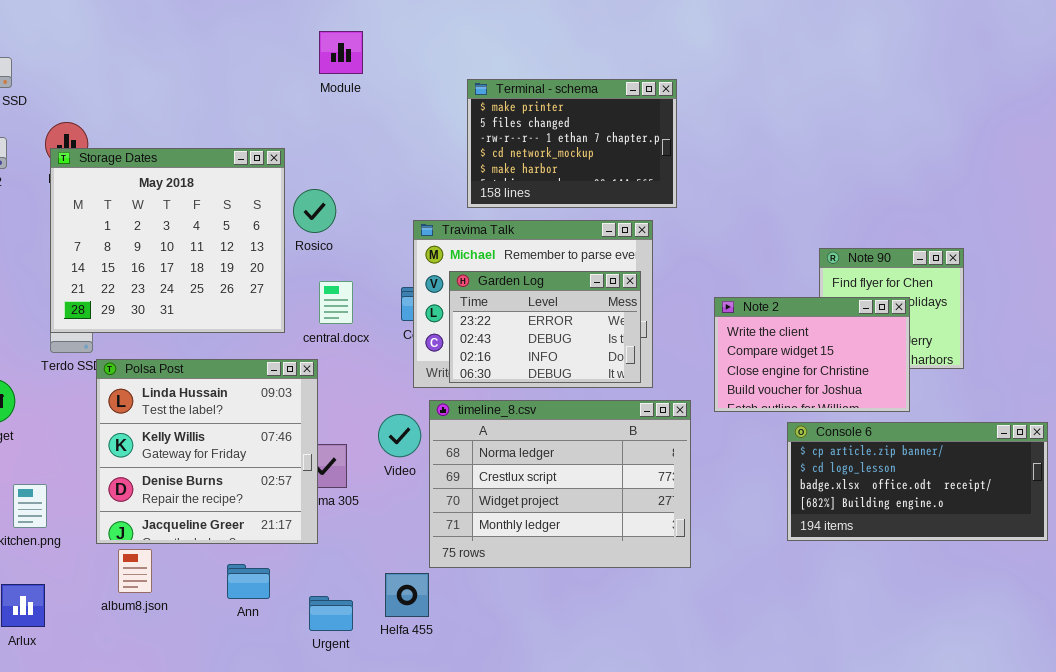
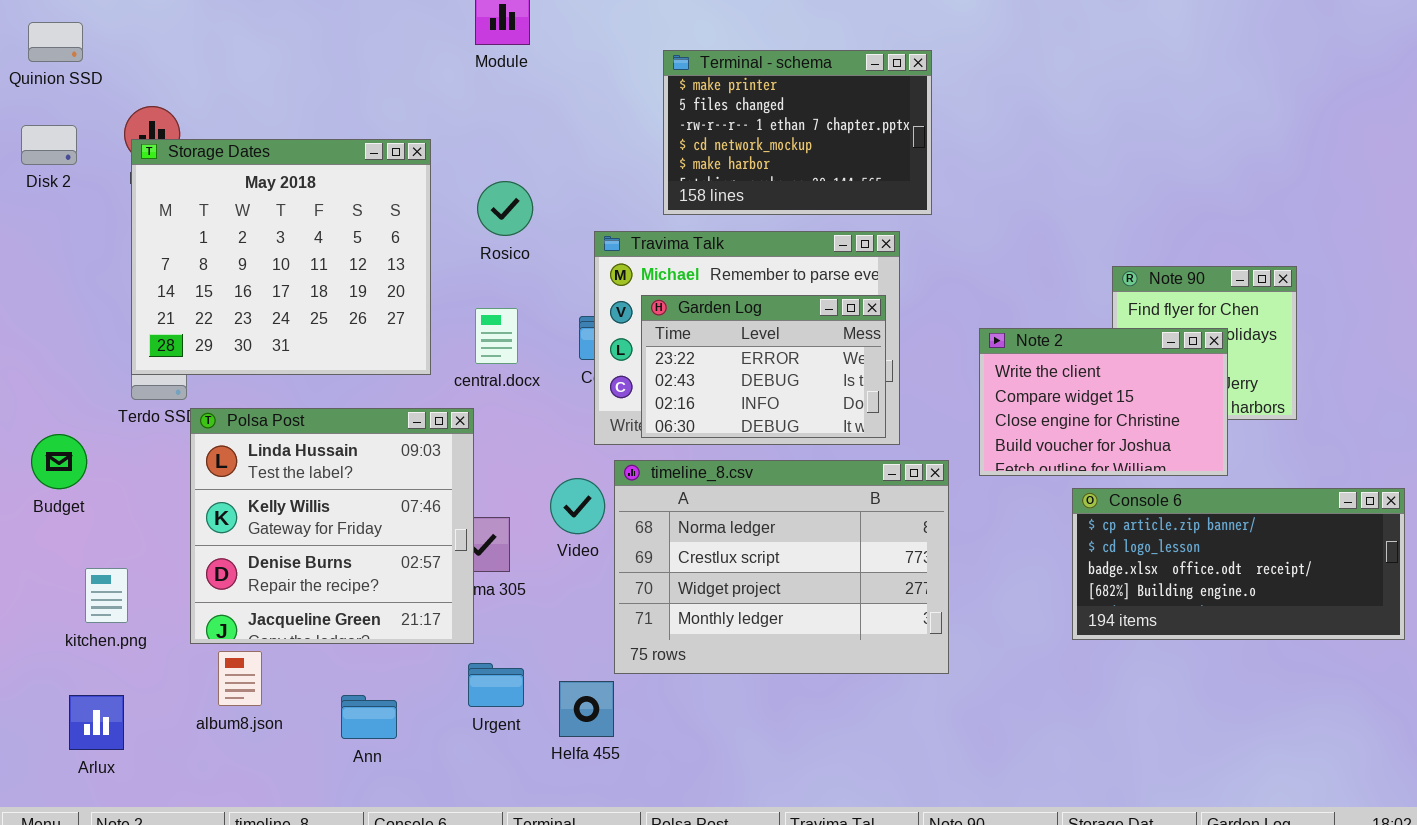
Rosico: [293,189,336,233] -> [477,181,533,236], moved
Ann: [227,564,270,599] -> [341,695,397,739], moved
Urgent: [309,596,353,631] -> [468,663,524,707], moved

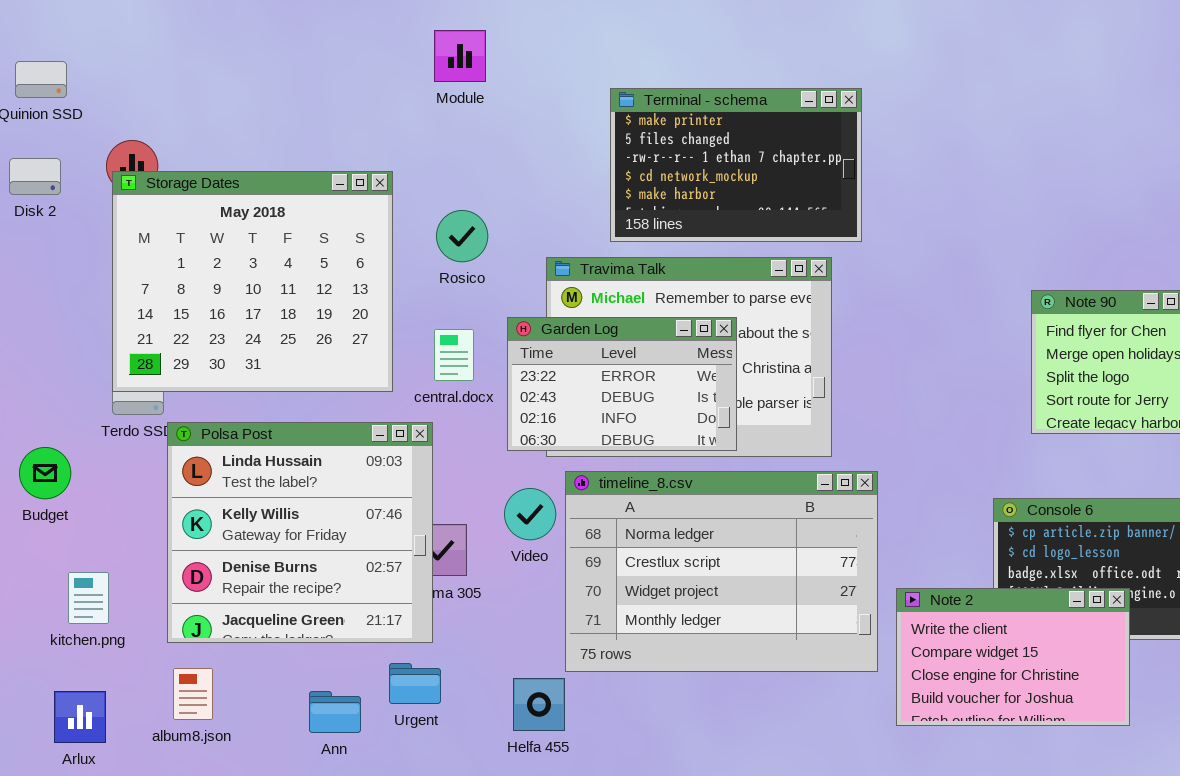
Garden Log: [641,295,886,438] -> [507,317,737,451], moved
Note 2: [979,328,1228,476] -> [896,588,1130,726], moved
album8.json: [218,651,262,706] -> [173,668,213,720], moved
Urgent: [468,663,524,707] -> [389,663,441,704], moved

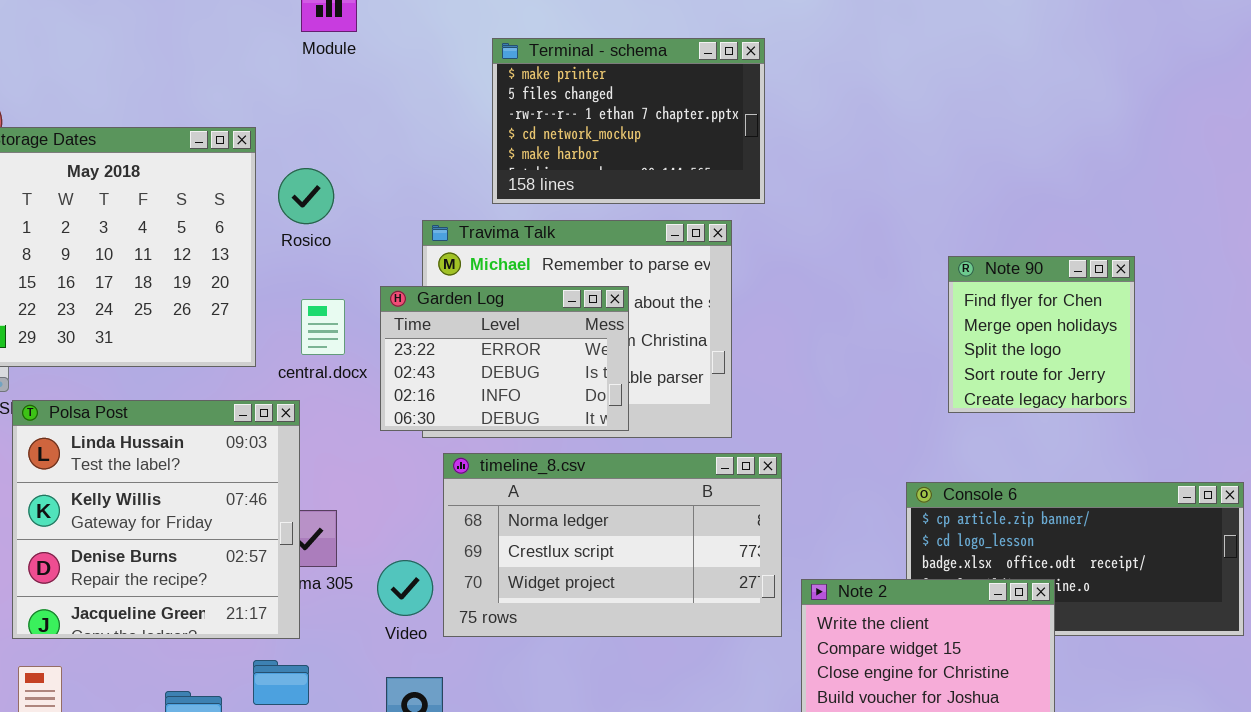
Rosico: [436,210,488,262] -> [278,168,334,224], moved
timeline_8.csv: [565,471,878,672] -> [443,453,782,637], resized
Video: [504,488,556,540] -> [377,560,433,616], moved

